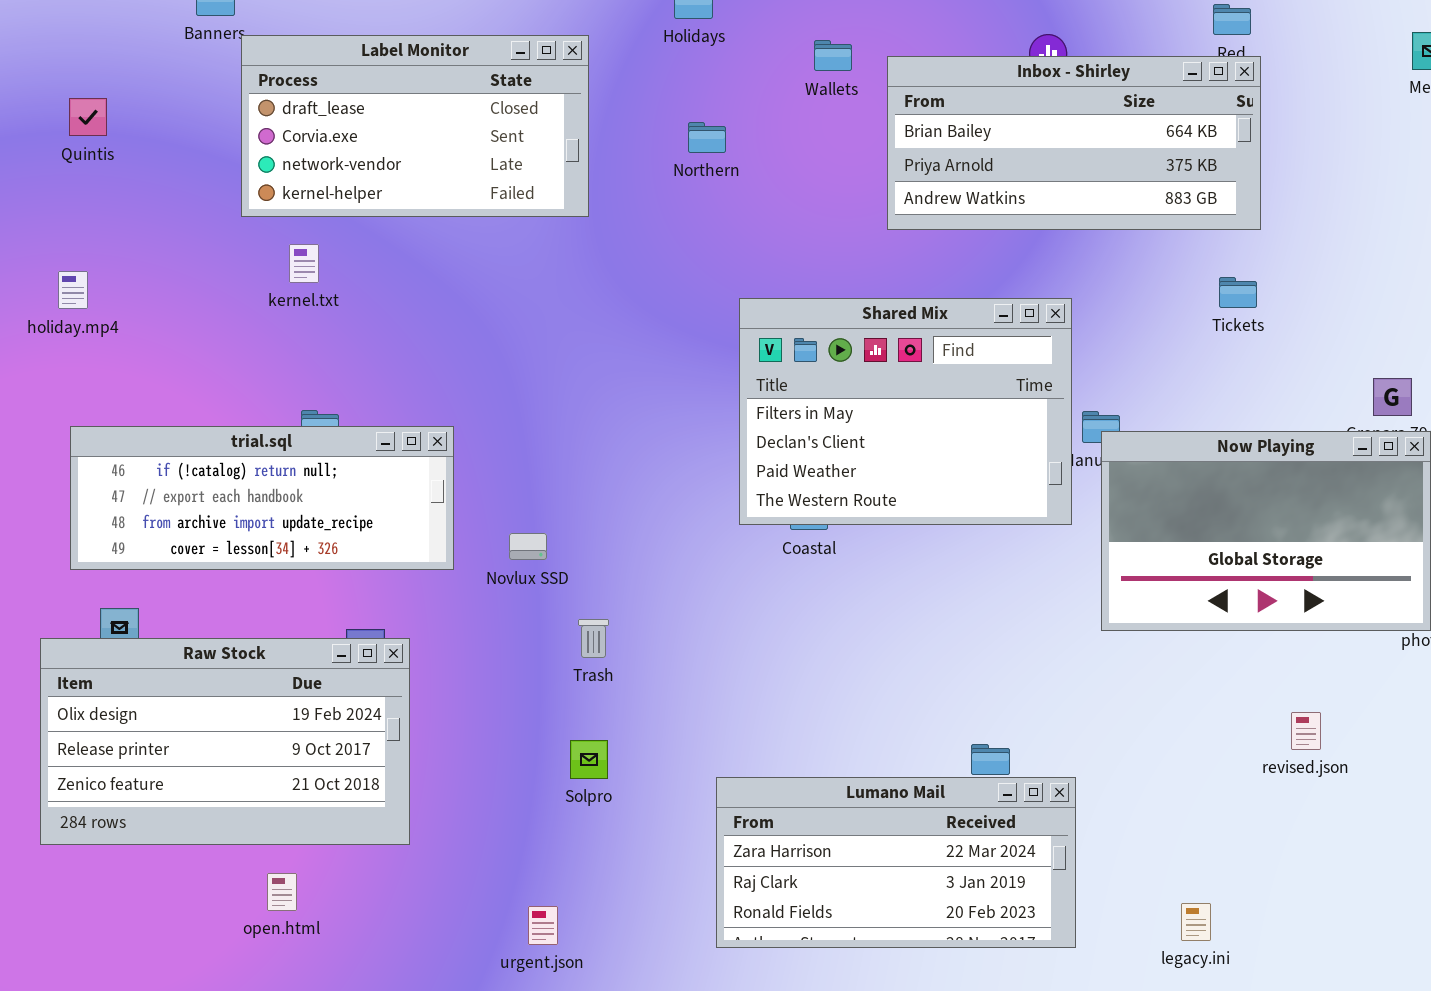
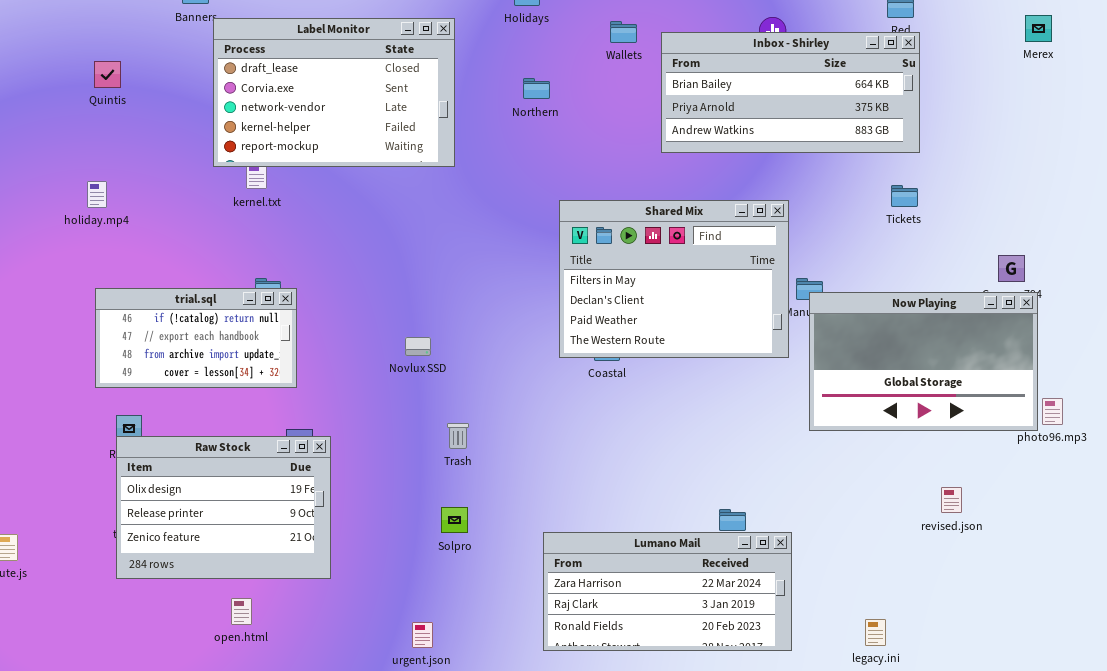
Label Monitor: [241,35,589,217] -> [213,18,455,167], resized
trial.sql: [70,426,454,570] -> [95,288,297,388], resized
Novlux SSD: [509,533,547,560] -> [405,337,431,356], moved
Raw Stock: [40,638,410,845] -> [116,436,331,579], resized

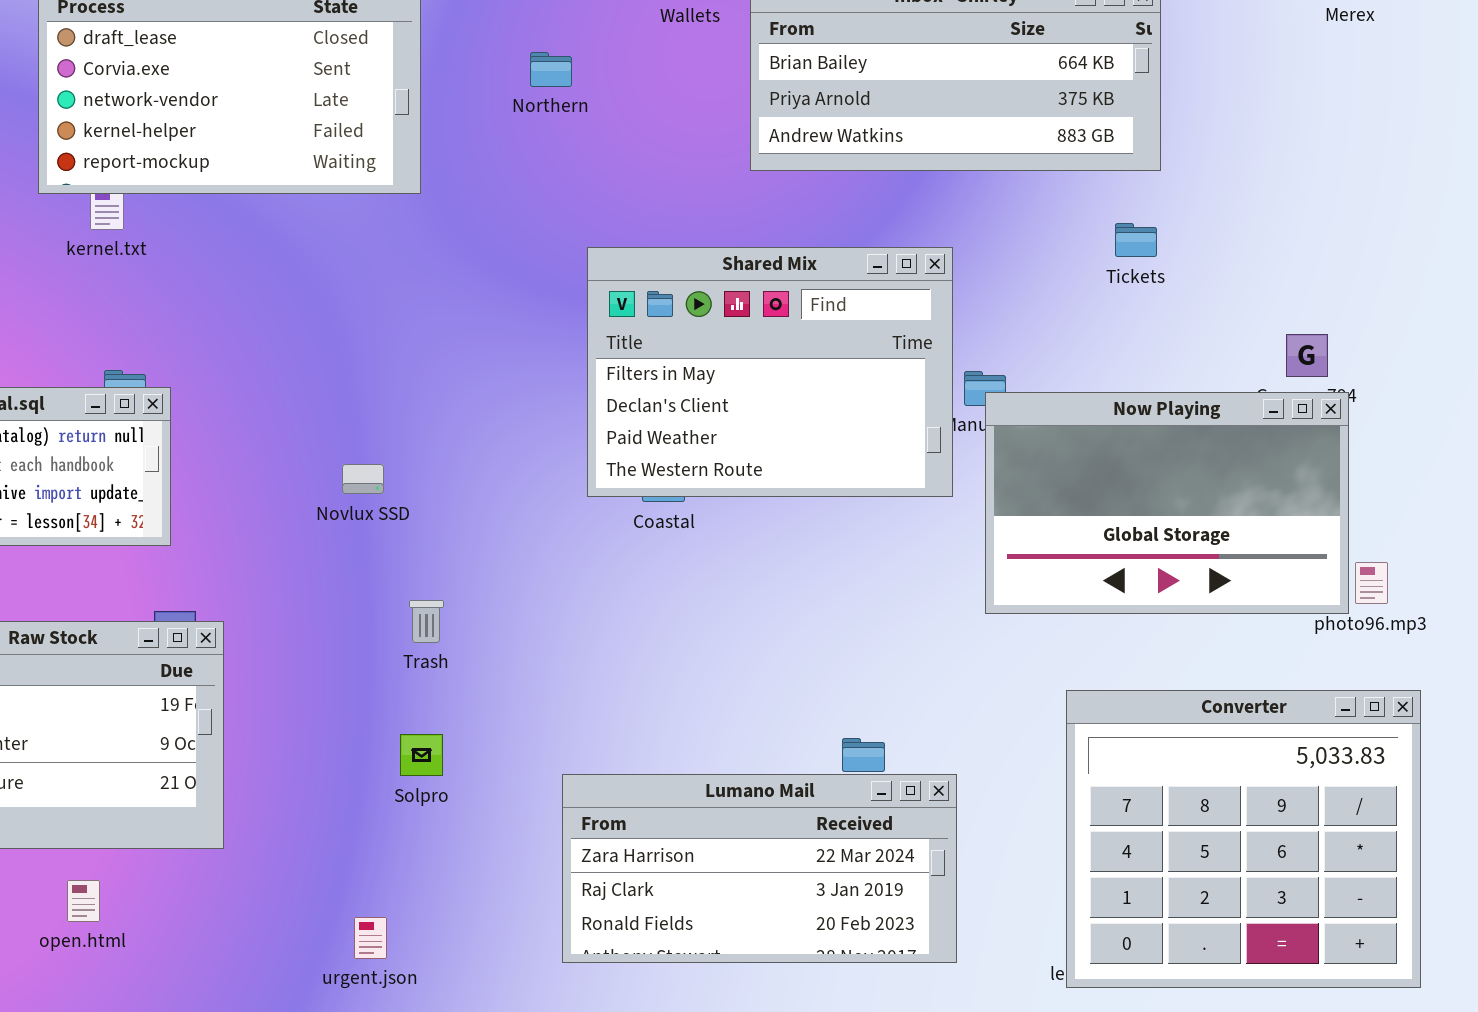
Converter: none -> [1066,690,1421,988], opened

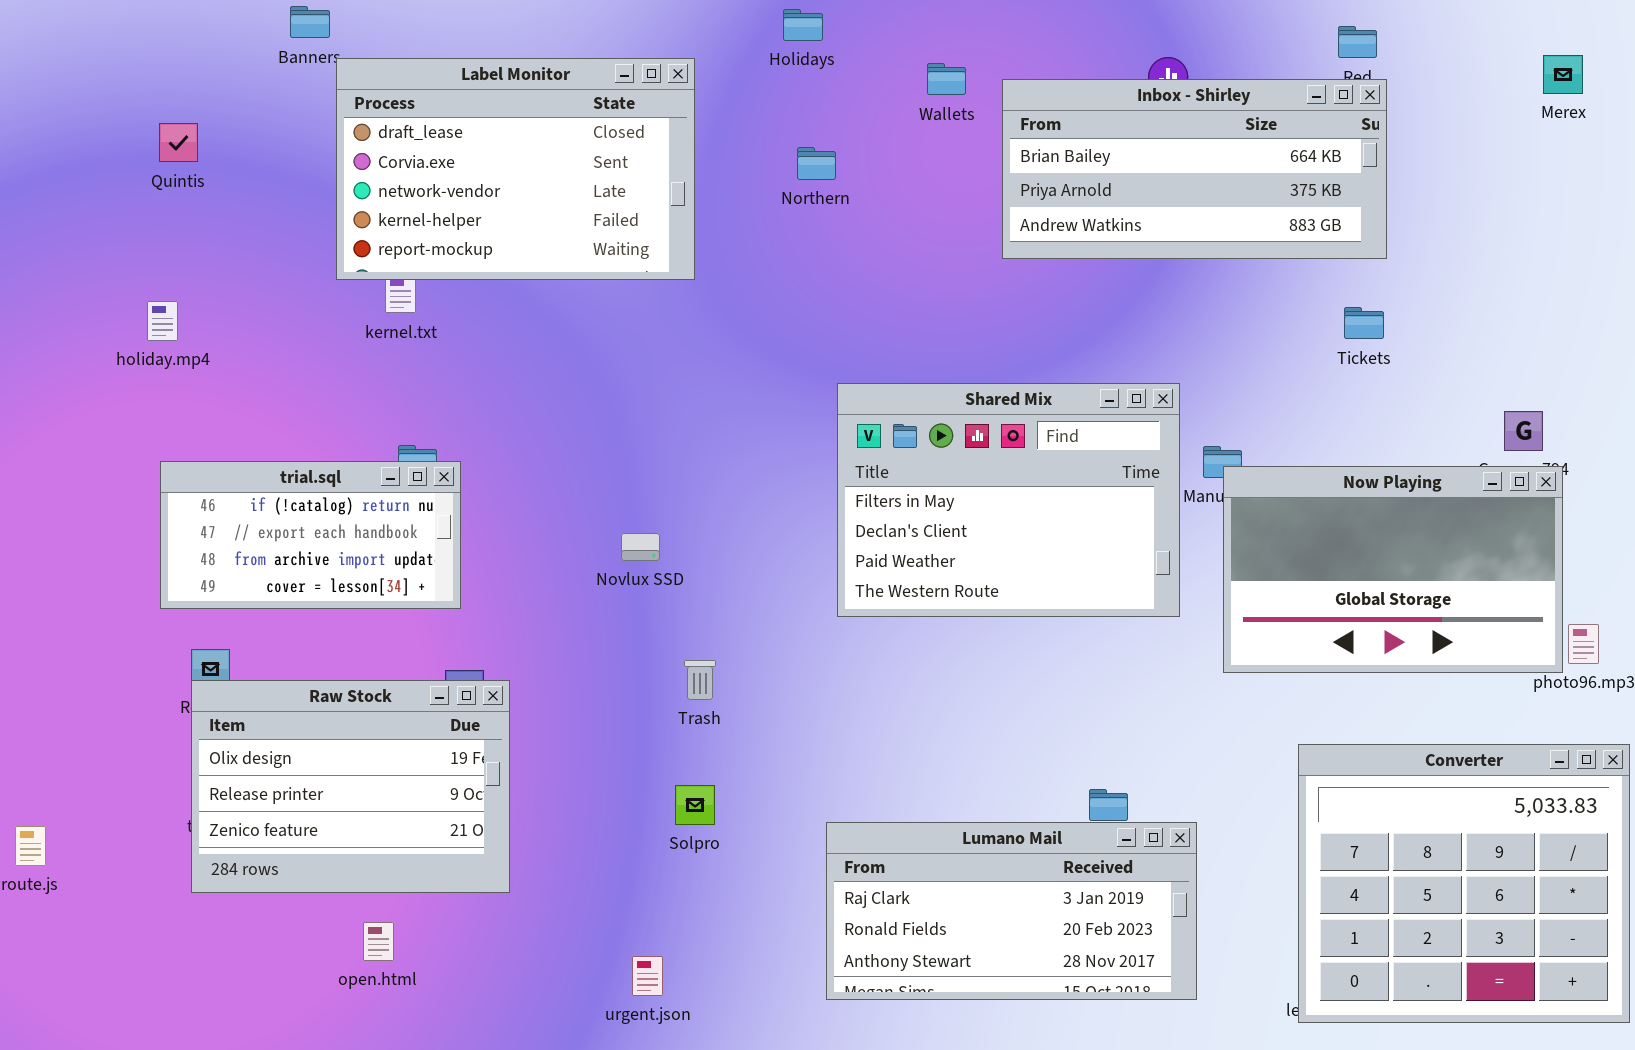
Shared Mix: [587,247,953,497] -> [837,383,1180,617], moved
Lumano Mail: [562,774,957,963] -> [826,822,1197,1000], scrolled down 1 row

